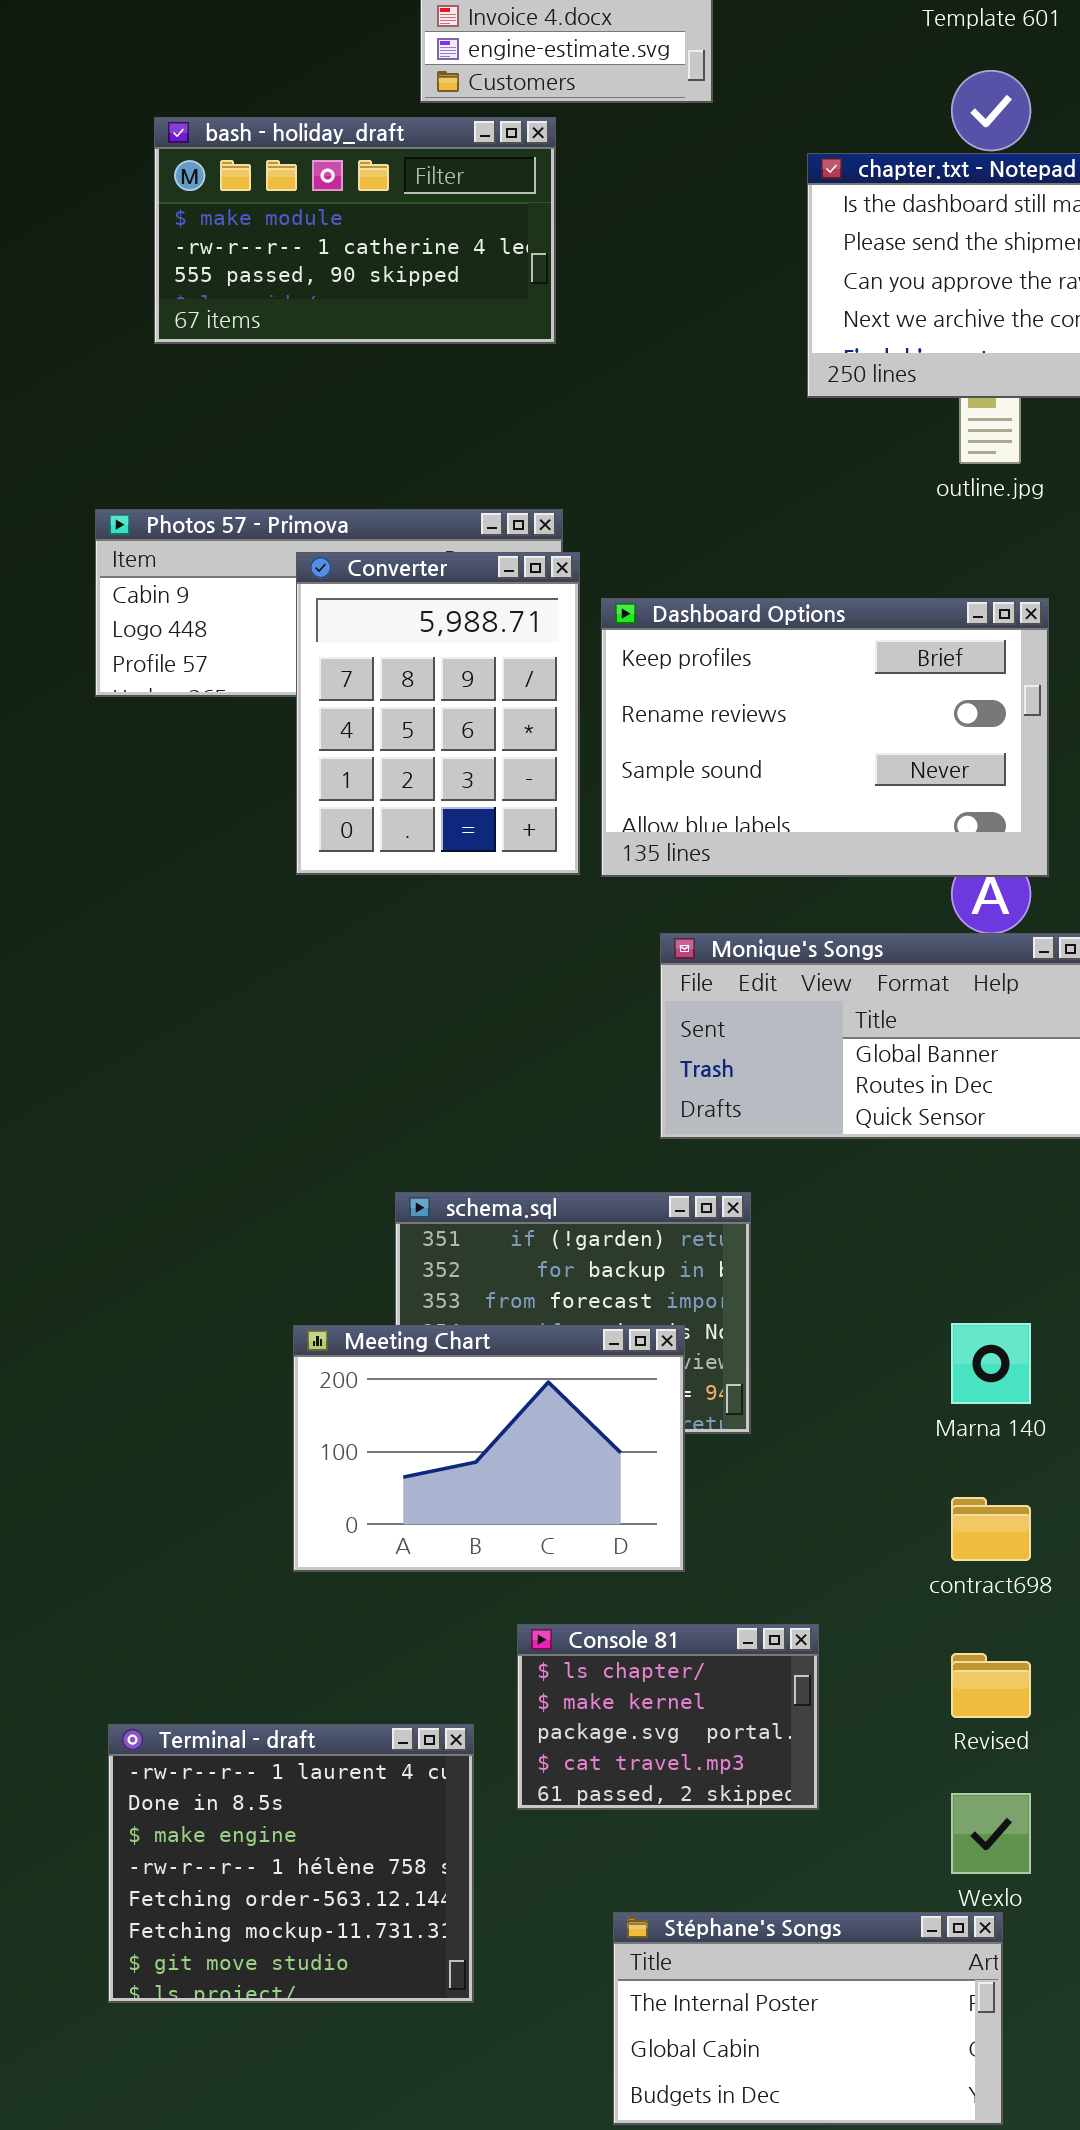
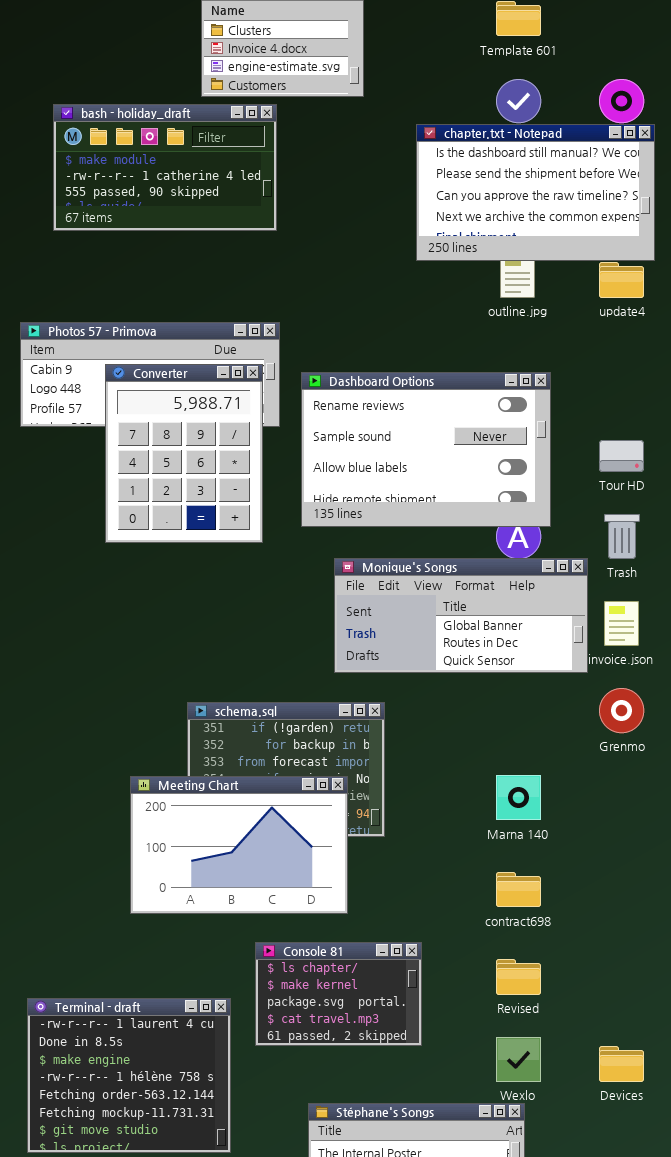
Converter: [296,552,580,875] -> [105,364,263,543], moved
Dashboard Options: [601,598,1049,877] -> [301,372,551,527], scrolled down 1 row

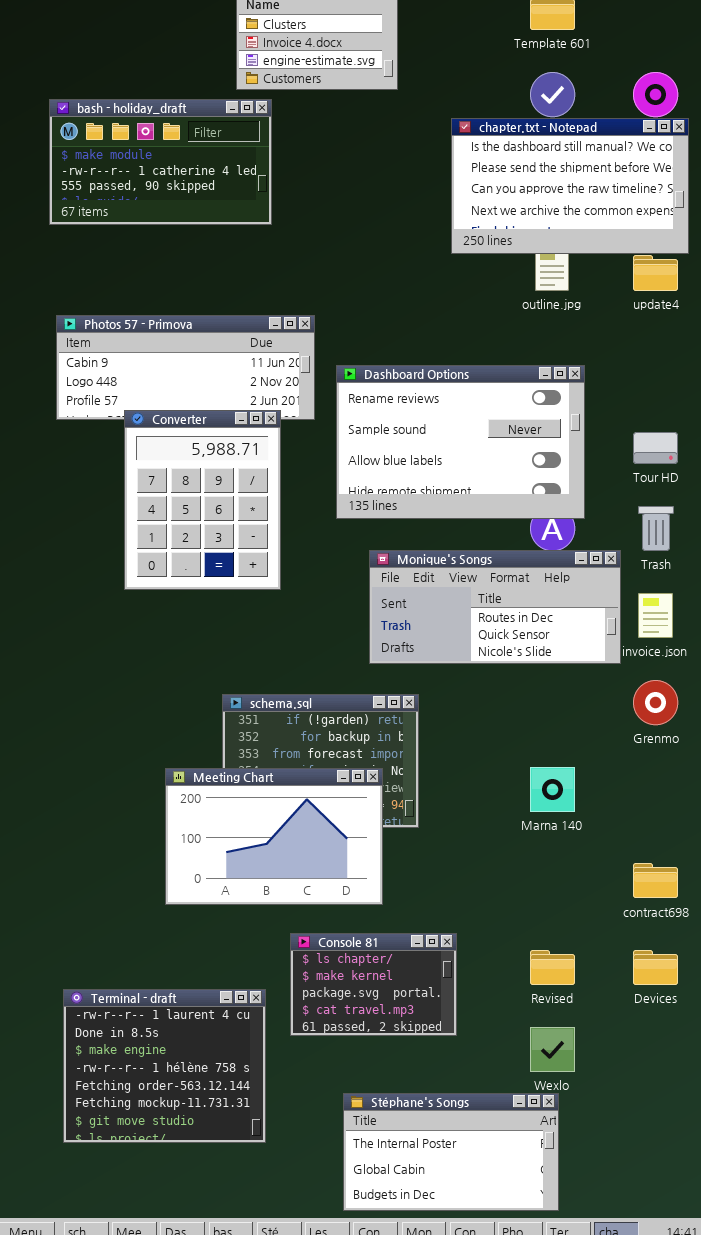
bash - holiday_draft: [53,104,277,231] -> [49,99,272,225], moved
Converter: [105,364,263,543] -> [124,410,281,590], moved
Monique's Songs: [334,558,588,673] -> [369,550,621,664], scrolled down 1 row
contract698: [496,872,541,907] -> [633,863,678,898], moved
Devices: [599,1046,644,1082] -> [633,950,678,985], moved

